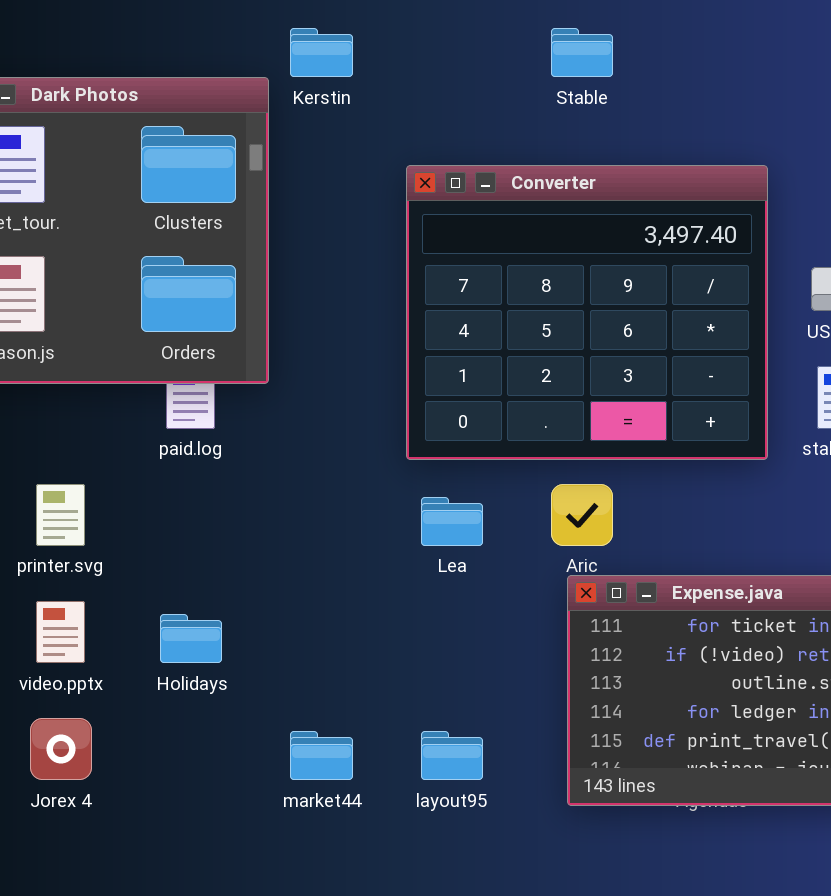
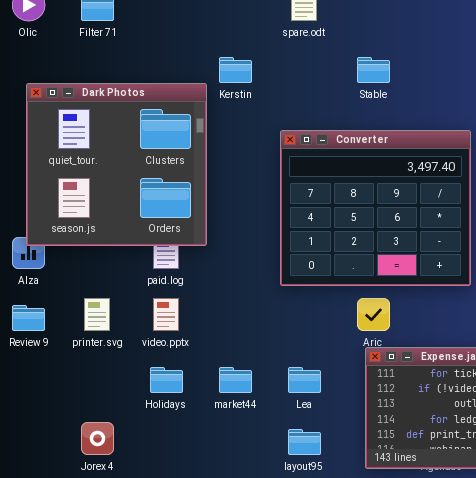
Lea: [421,497,483,546] -> [288,367,321,393], moved
video.pptx: [36,601,85,663] -> [153,298,179,331], moved
market44: [290,731,353,780] -> [219,367,252,393], moved

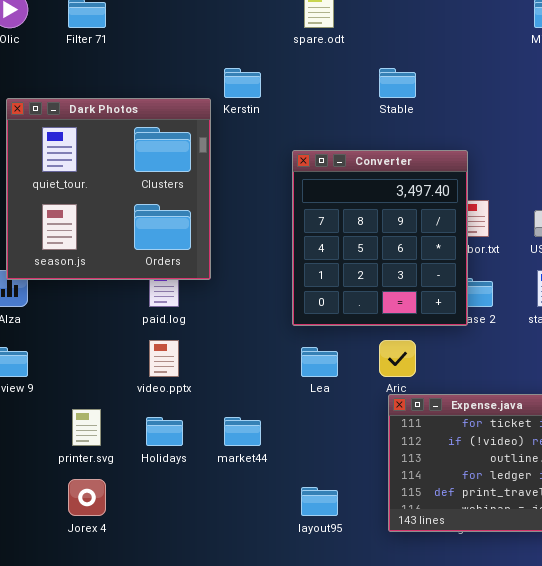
Converter: [280,130,471,286] -> [292,150,468,326], resized
printer.svg: [84,298,110,331] -> [72,409,101,446], moved
Lea: [288,367,321,393] -> [301,347,338,377], moved

